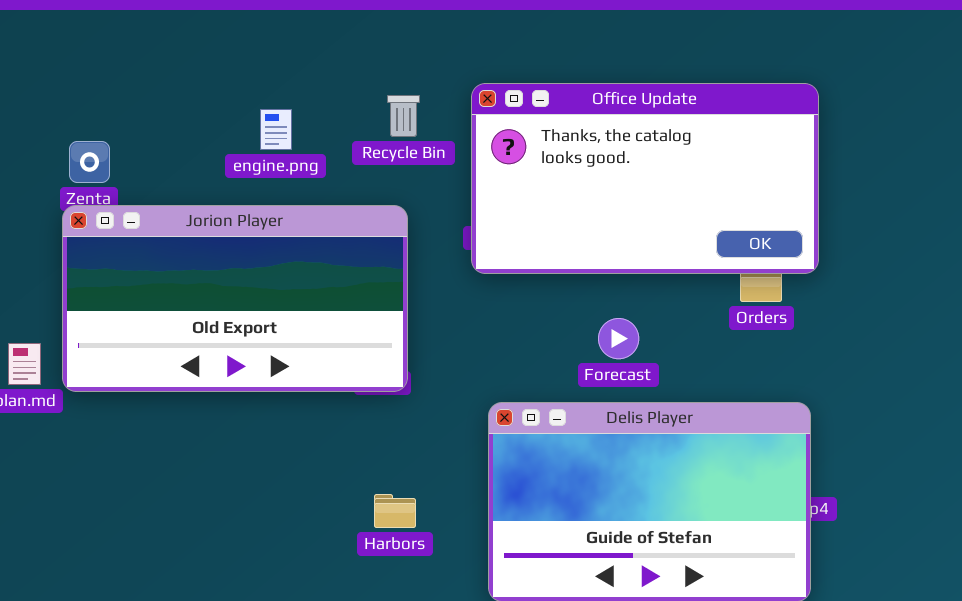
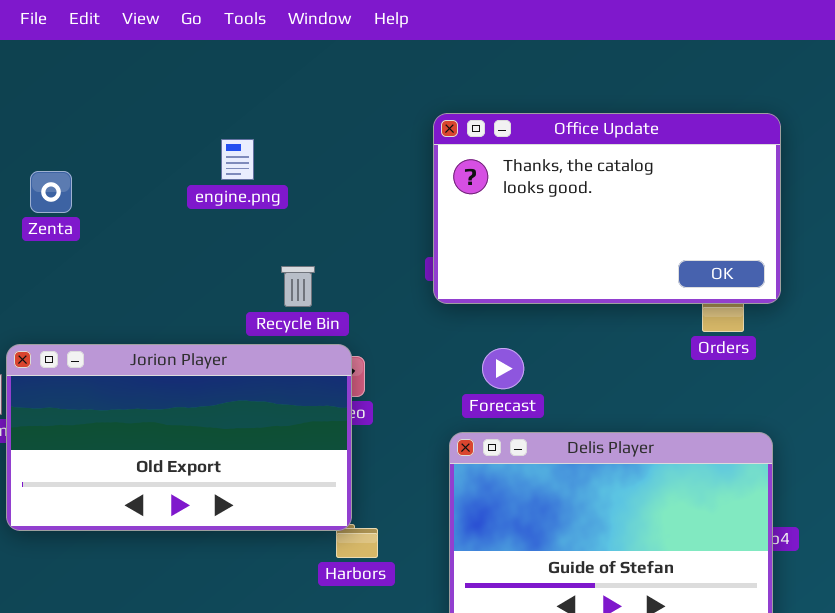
Recycle Bin: [387,95,420,137] -> [281,266,315,307], moved
Jorion Player: [62,205,408,392] -> [6,344,352,531], moved
Forecast: [598,318,639,359] -> [482,348,524,389], moved

